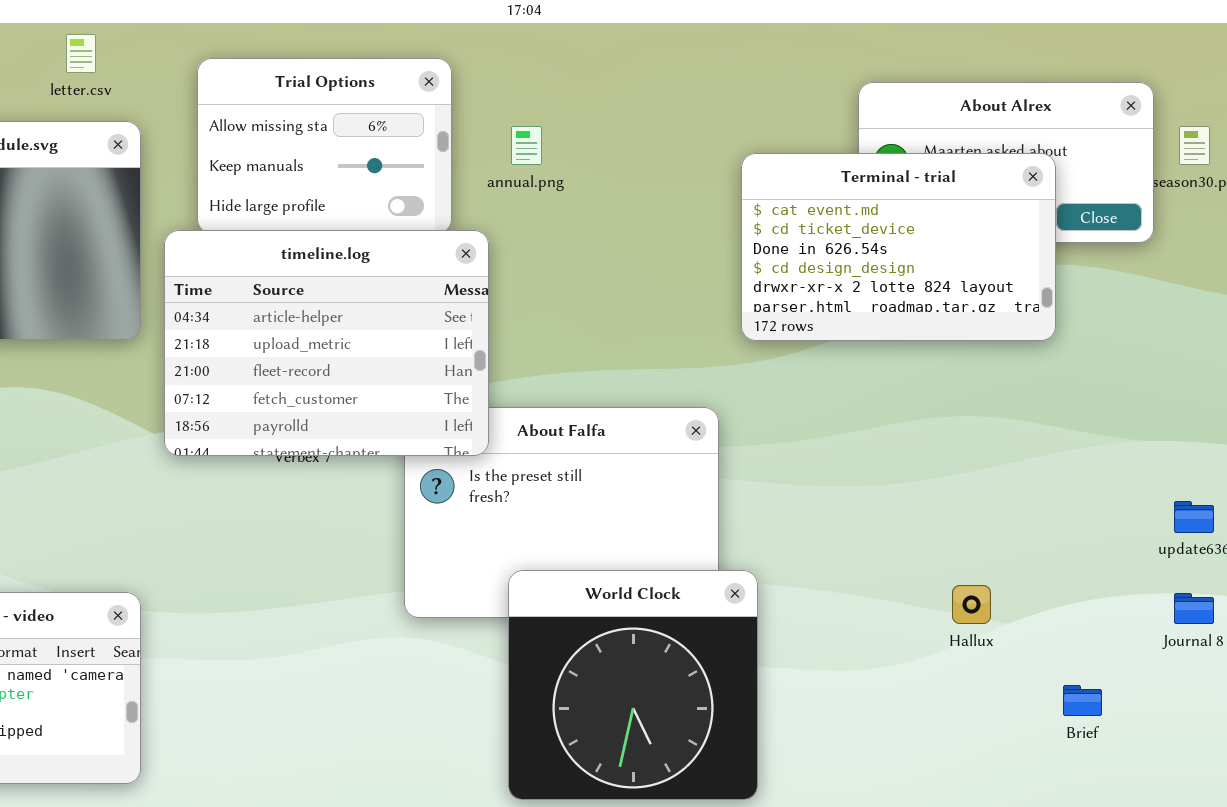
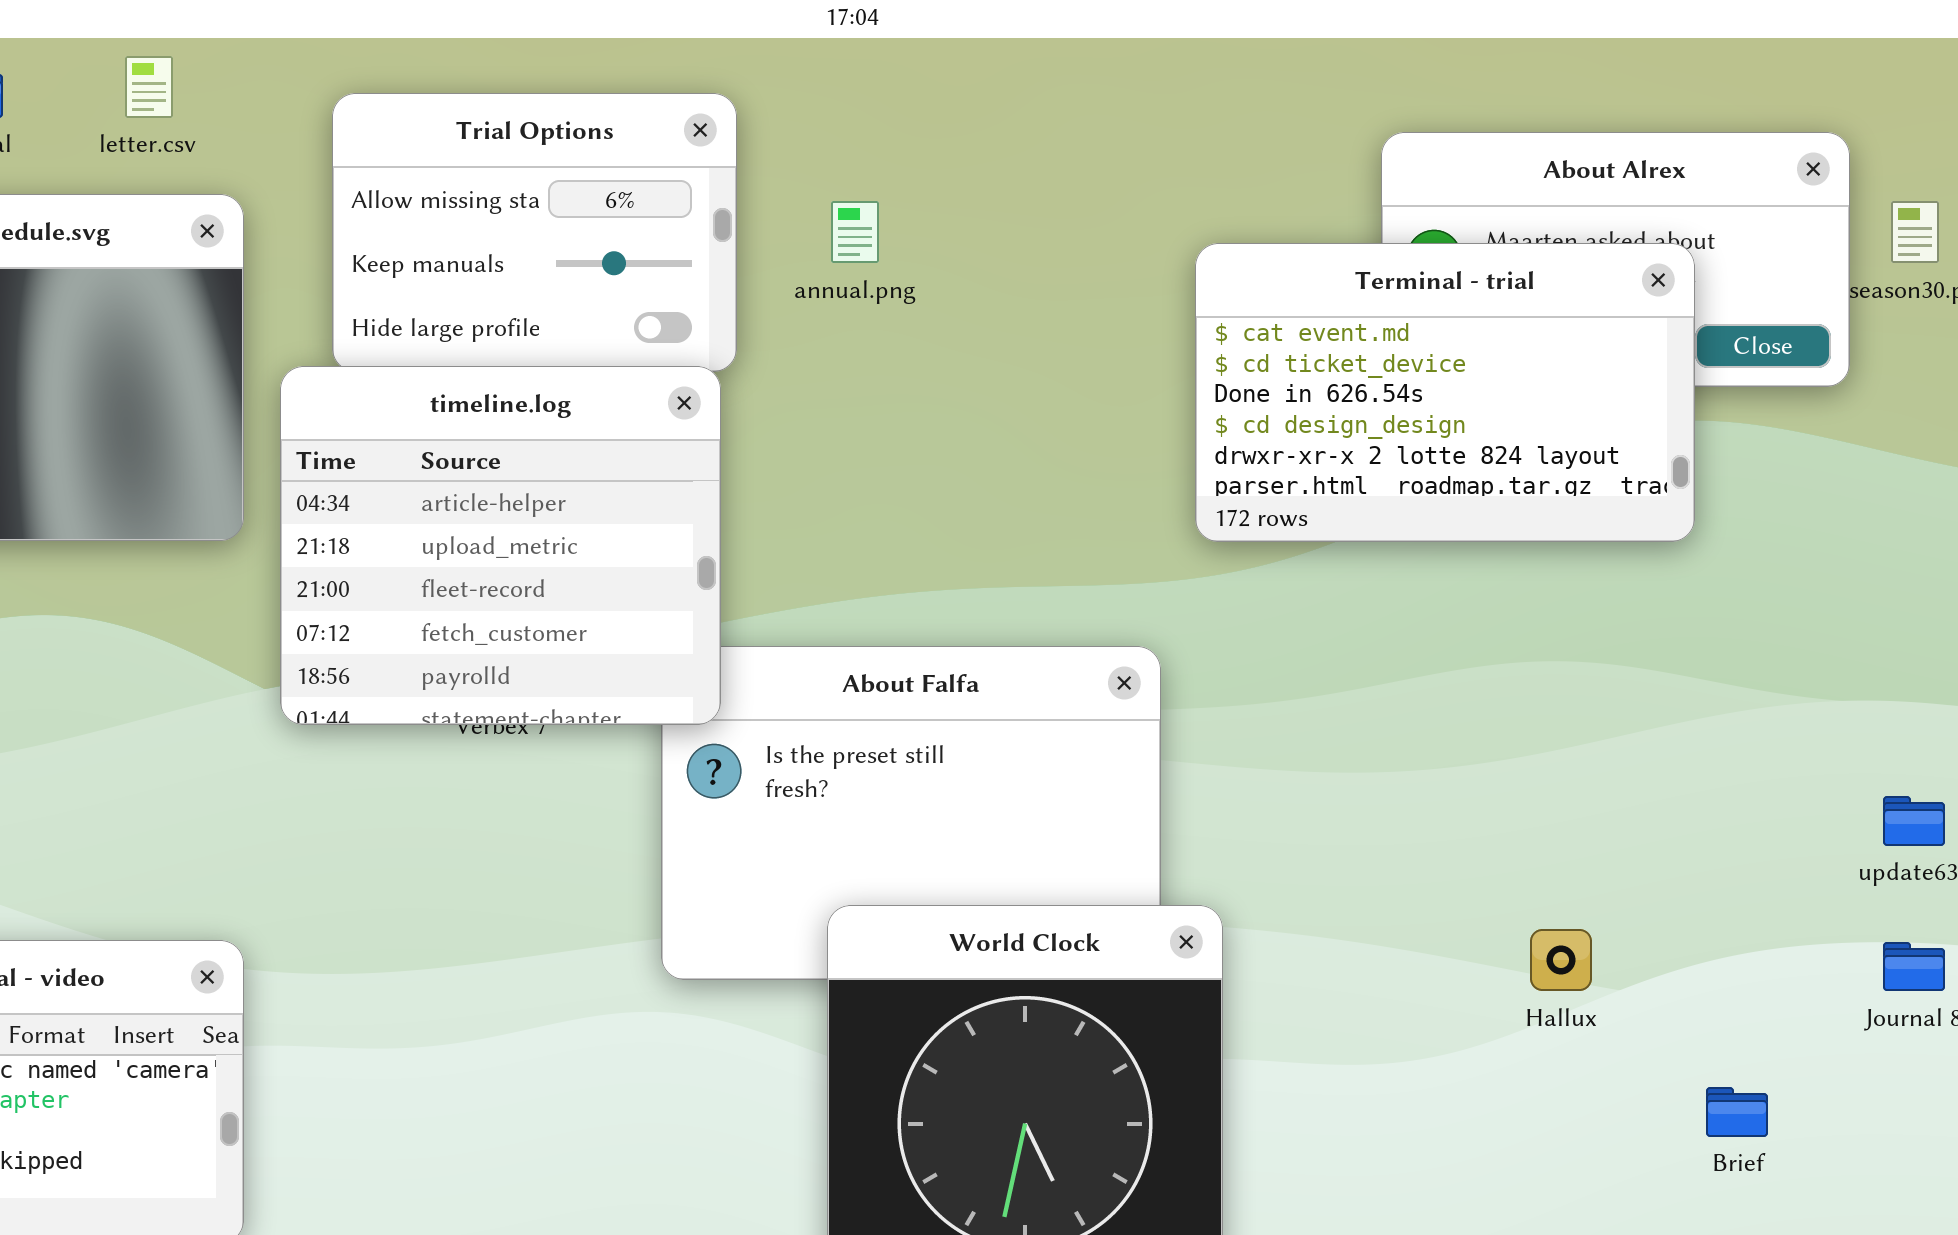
timeline.log: [164,230,489,456] -> [280,366,721,725], resized

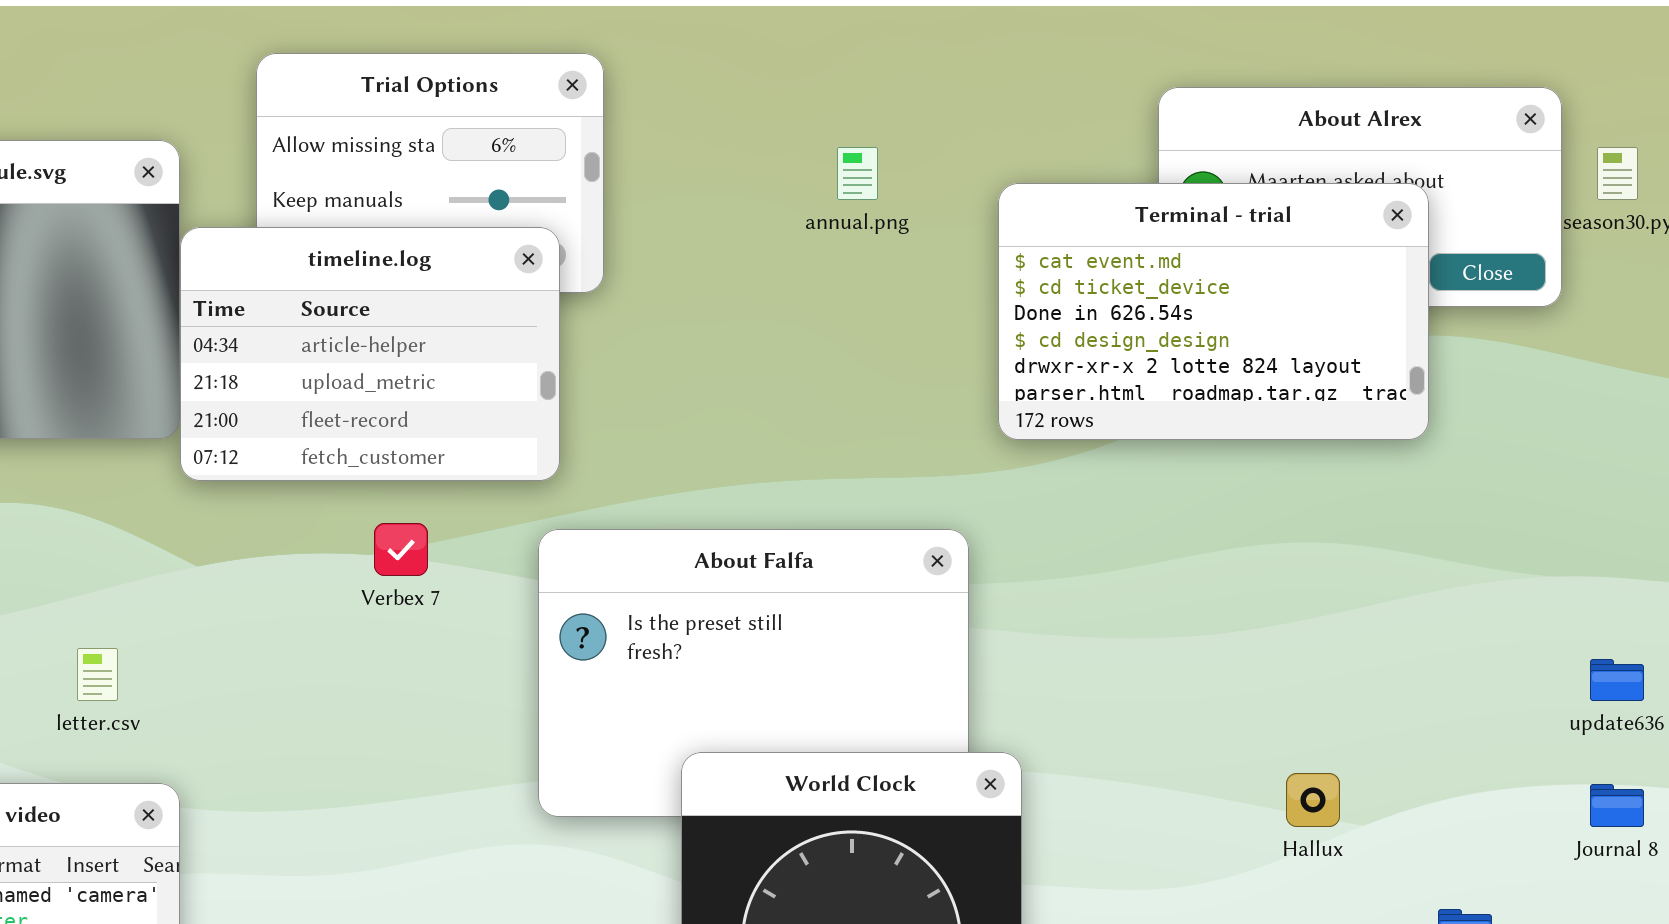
letter.csv: [125,56,173,118] -> [77,648,118,701], moved
annual.png: [831,201,879,263] -> [837,147,878,200], moved
timeline.log: [280,366,721,725] -> [180,227,560,481], moved, resized

